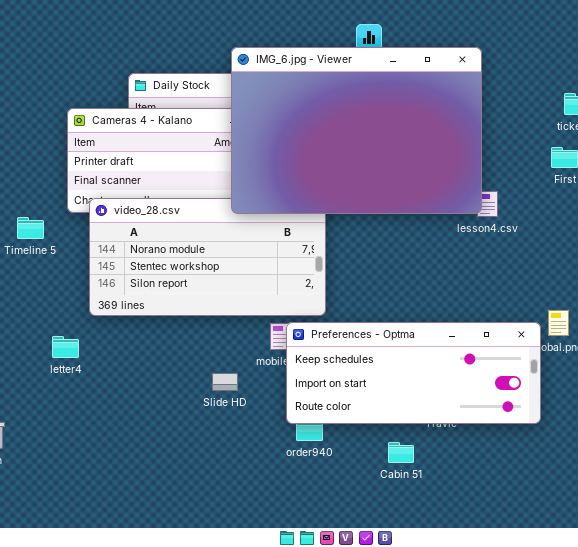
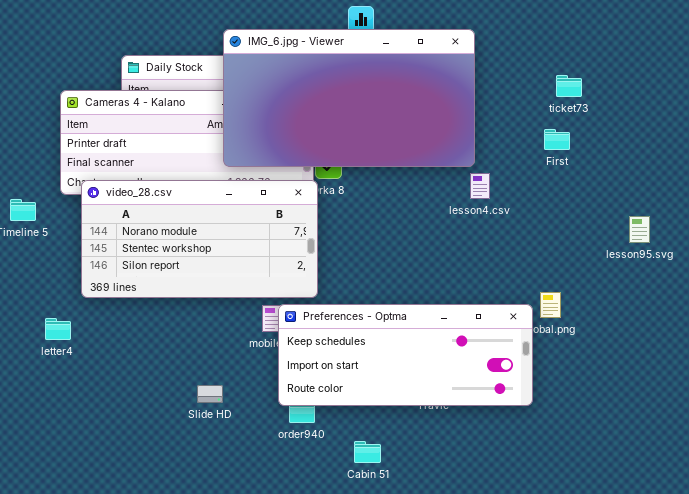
IMG_6.jpg - Viewer: [231,47,482,214] -> [223,29,475,167], resized
Slide HD: [212,373,238,391] -> [197,385,223,403], moved
Cabin 51: [388,442,414,463] -> [354,441,381,463], moved

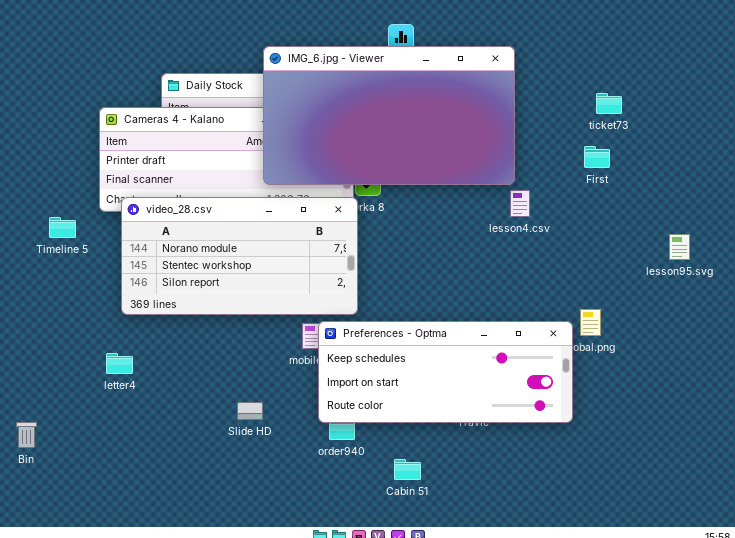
letter4: [45,318,71,340] -> [106,353,133,374], moved

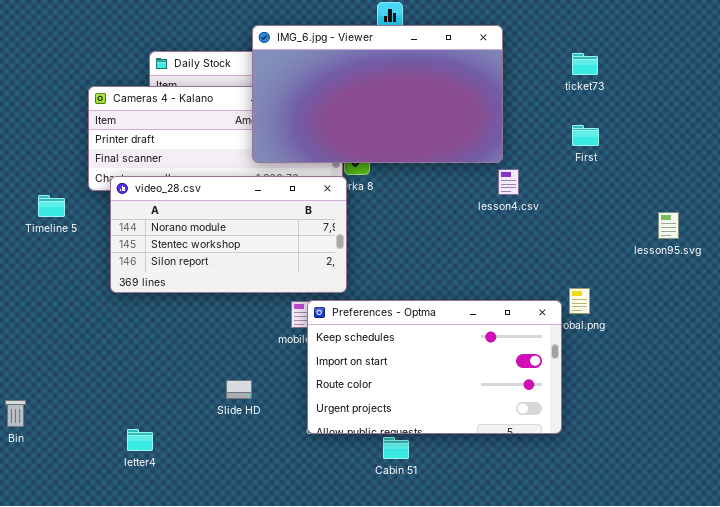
ticket73: [596,93,622,114] -> [572,53,598,75], moved
Preferences - Optma: [318,321,573,423] -> [307,300,562,434], resized
letter4: [106,353,133,374] -> [127,429,153,451], moved

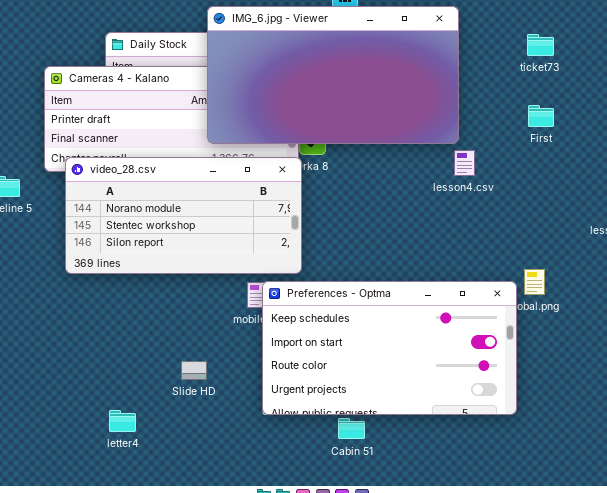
letter4: [127,429,153,451] -> [109,410,136,432], moved

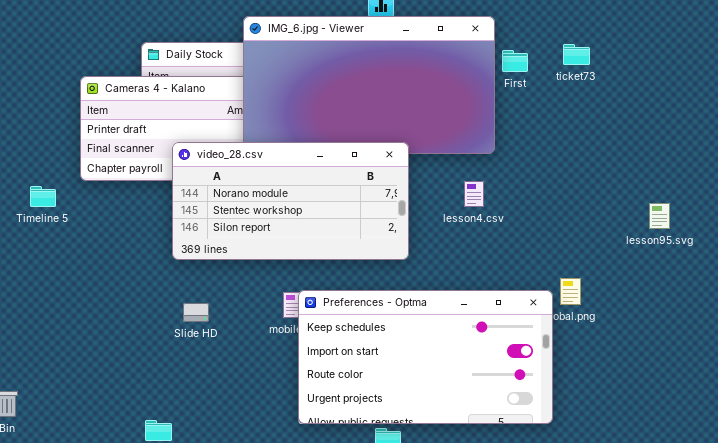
First: [528,105,554,127] -> [502,50,528,72], moved
lesson4.csv: [454,150,475,176] -> [464,181,484,207], moved
video_28.csv: [65,157,302,274] -> [172,142,409,260], moved
Slide HD: [181,361,207,380] -> [183,303,209,322], moved

